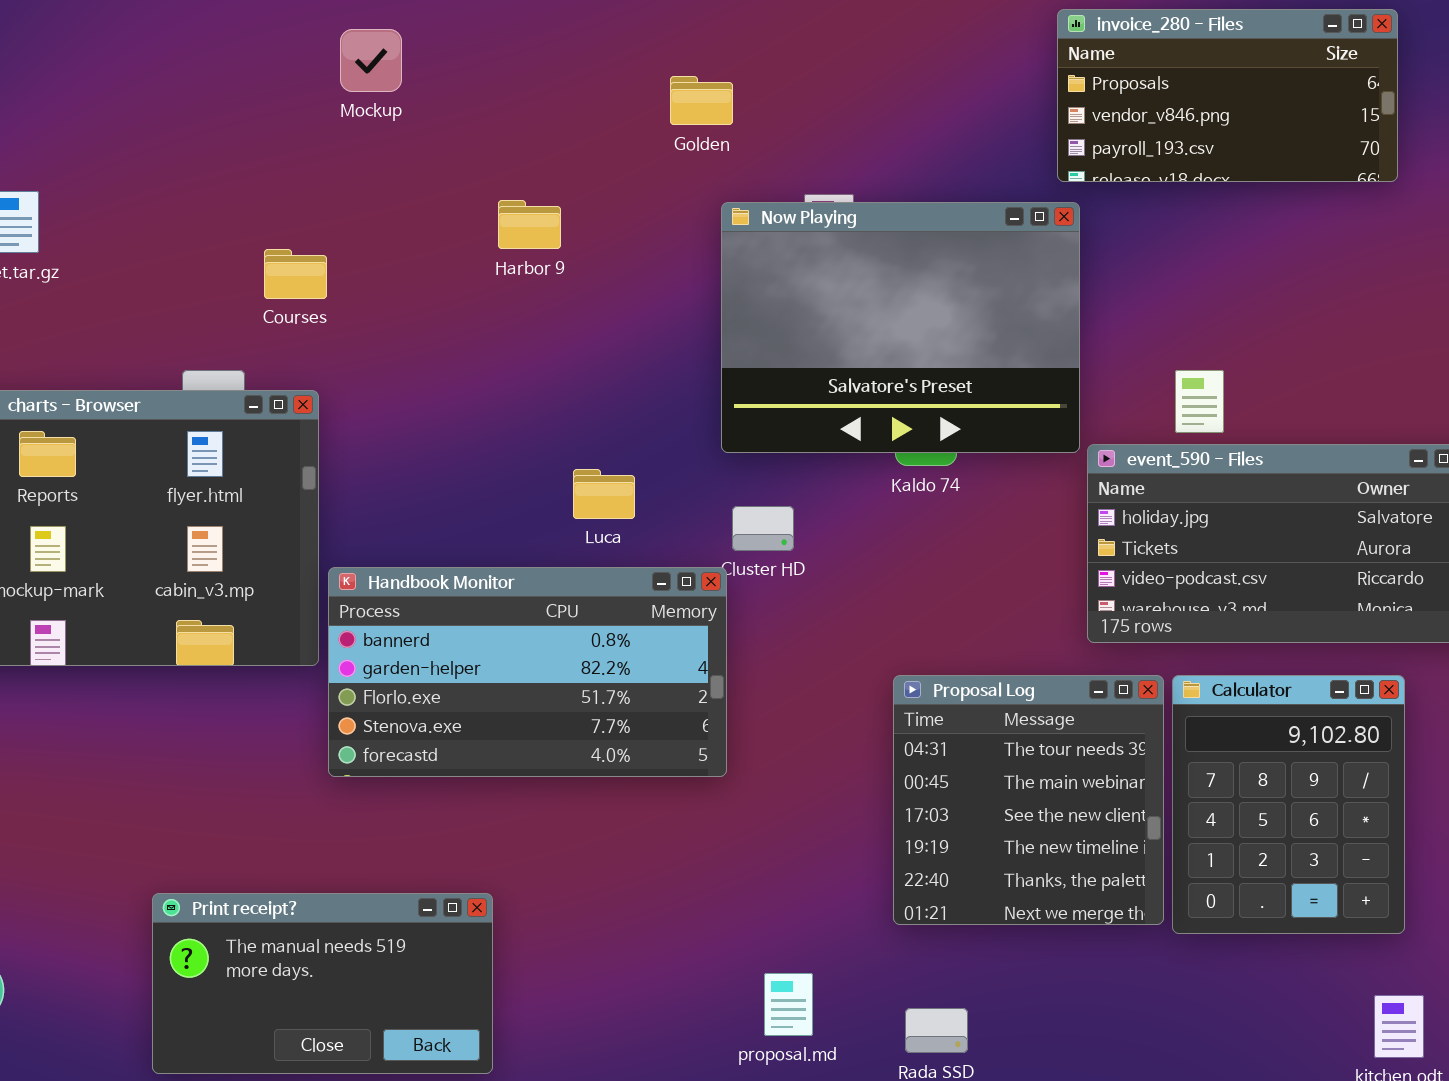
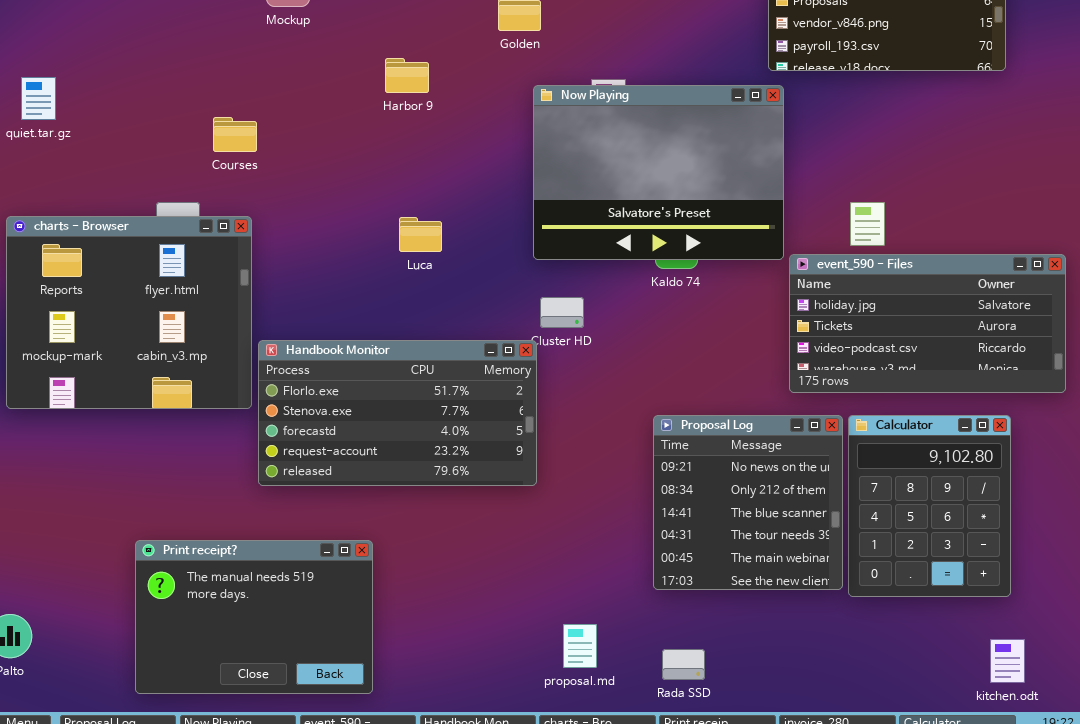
Harbor 9: [498,200,561,249] -> [385,58,429,93], moved
Luca: [573,469,635,519] -> [399,217,442,252], moved
Handbook Monitor: [328,567,727,777] -> [258,340,537,486], scrolled down 2 rows
Proposal Log: [893,675,1164,925] -> [653,415,843,590], scrolled up 3 rows
Print receipt?: [152,893,493,1074] -> [135,540,373,694], resized

